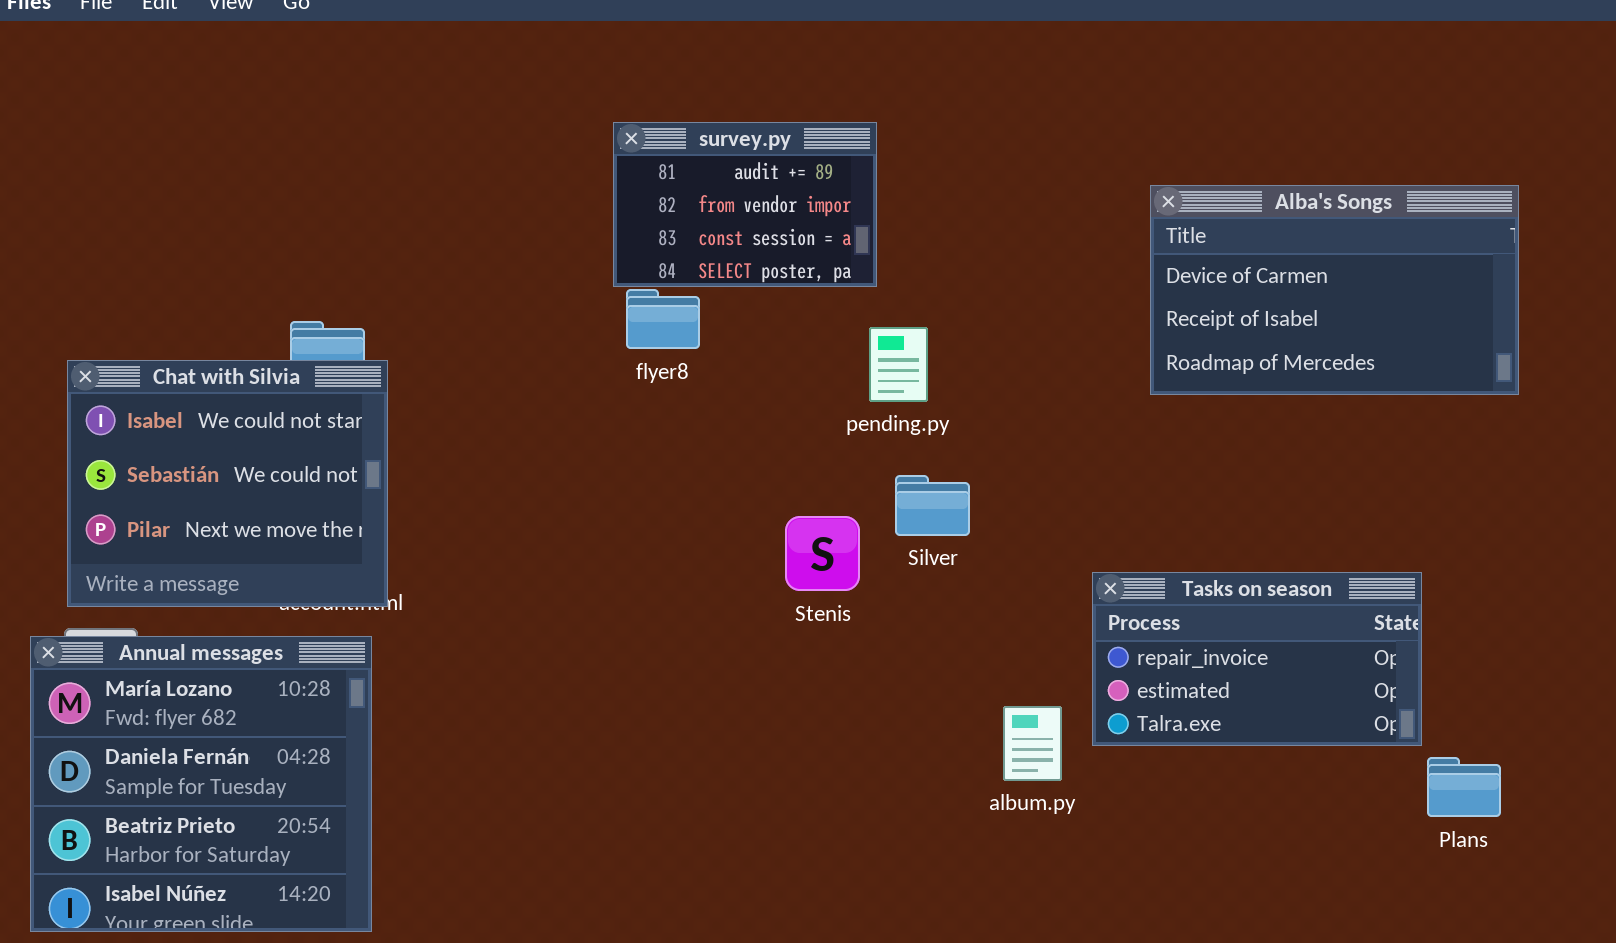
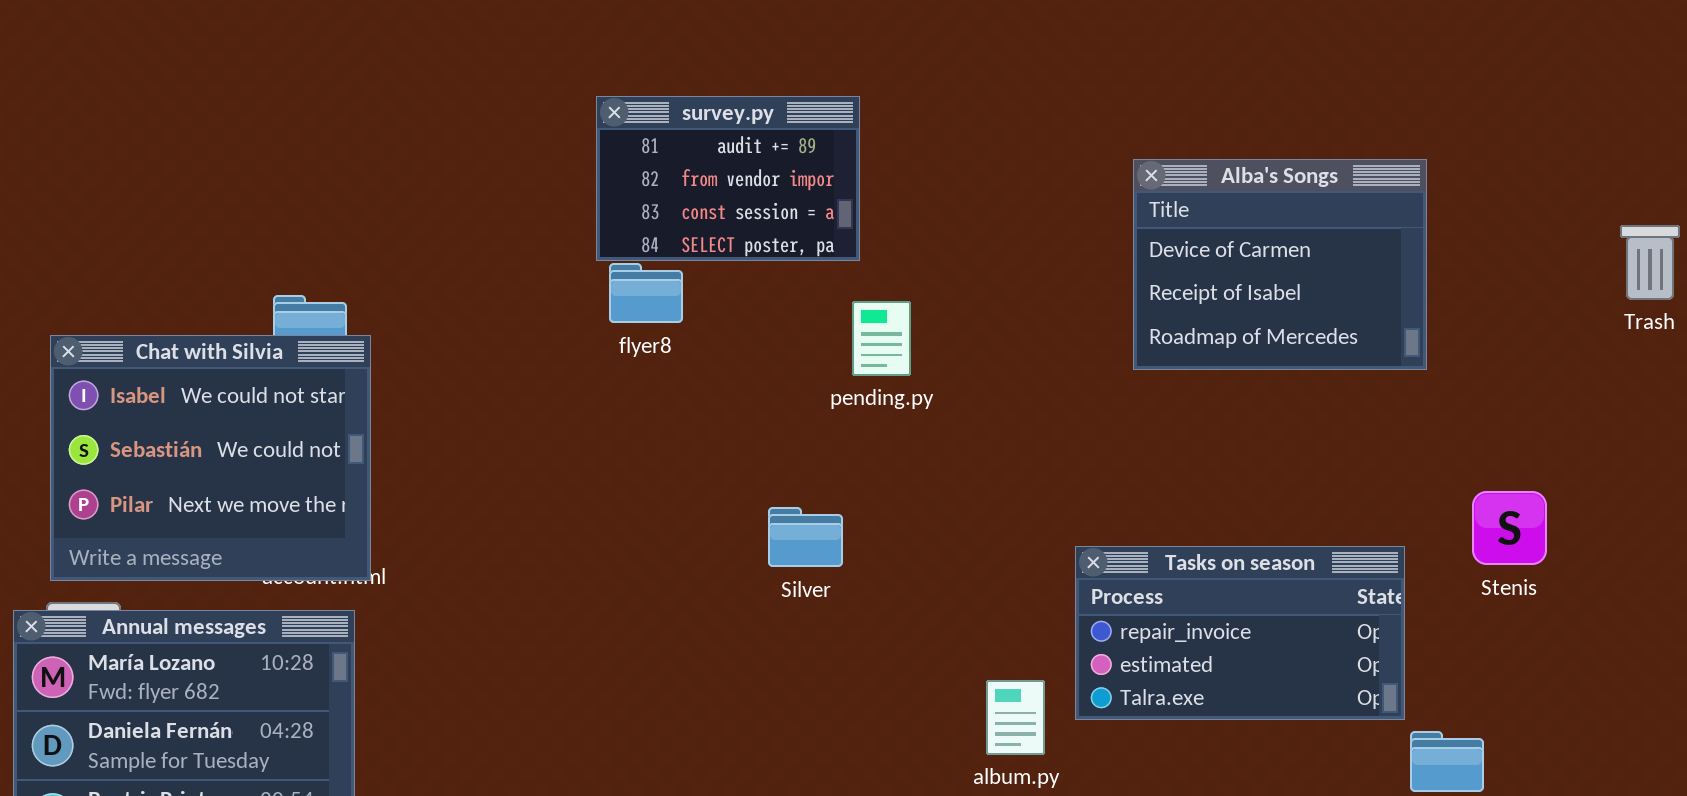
Alba's Songs: [1150,185,1519,395] -> [1133,159,1427,370], resized
Silver: [895,475,970,536] -> [768,507,843,567], moved
Stenis: [785,516,860,591] -> [1472,491,1547,565], moved

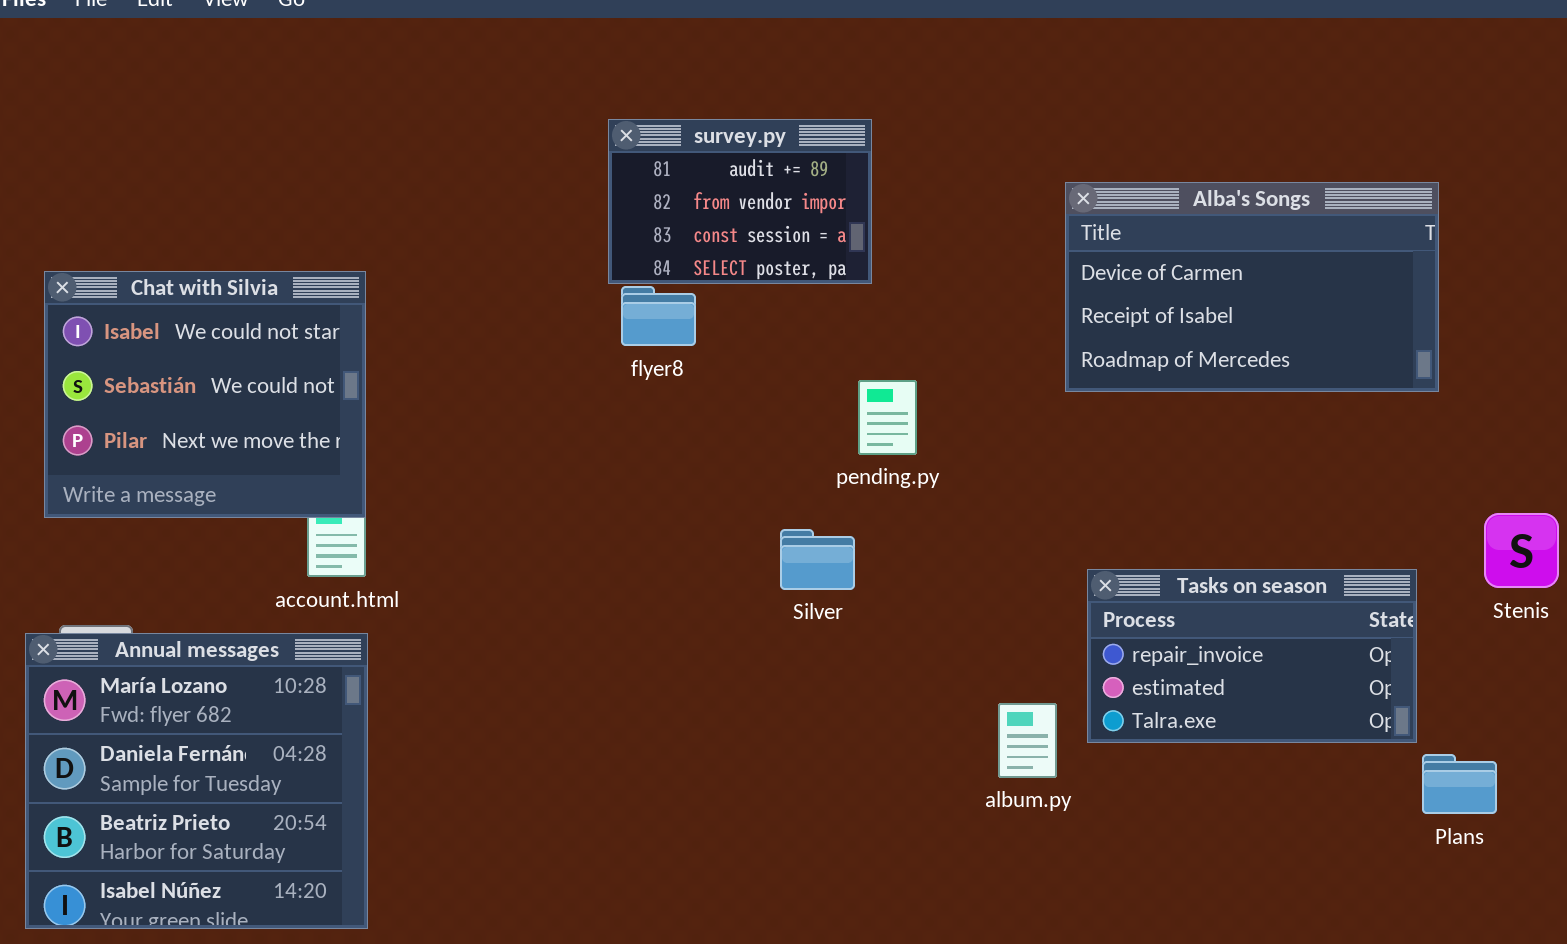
Alba's Songs: [1133,159,1427,370] -> [1065,182,1439,392], resized
pending.py: [852,301,911,376] -> [858,380,917,455], moved
Chat with Silvia: [50,335,371,581] -> [44,271,366,518], moved

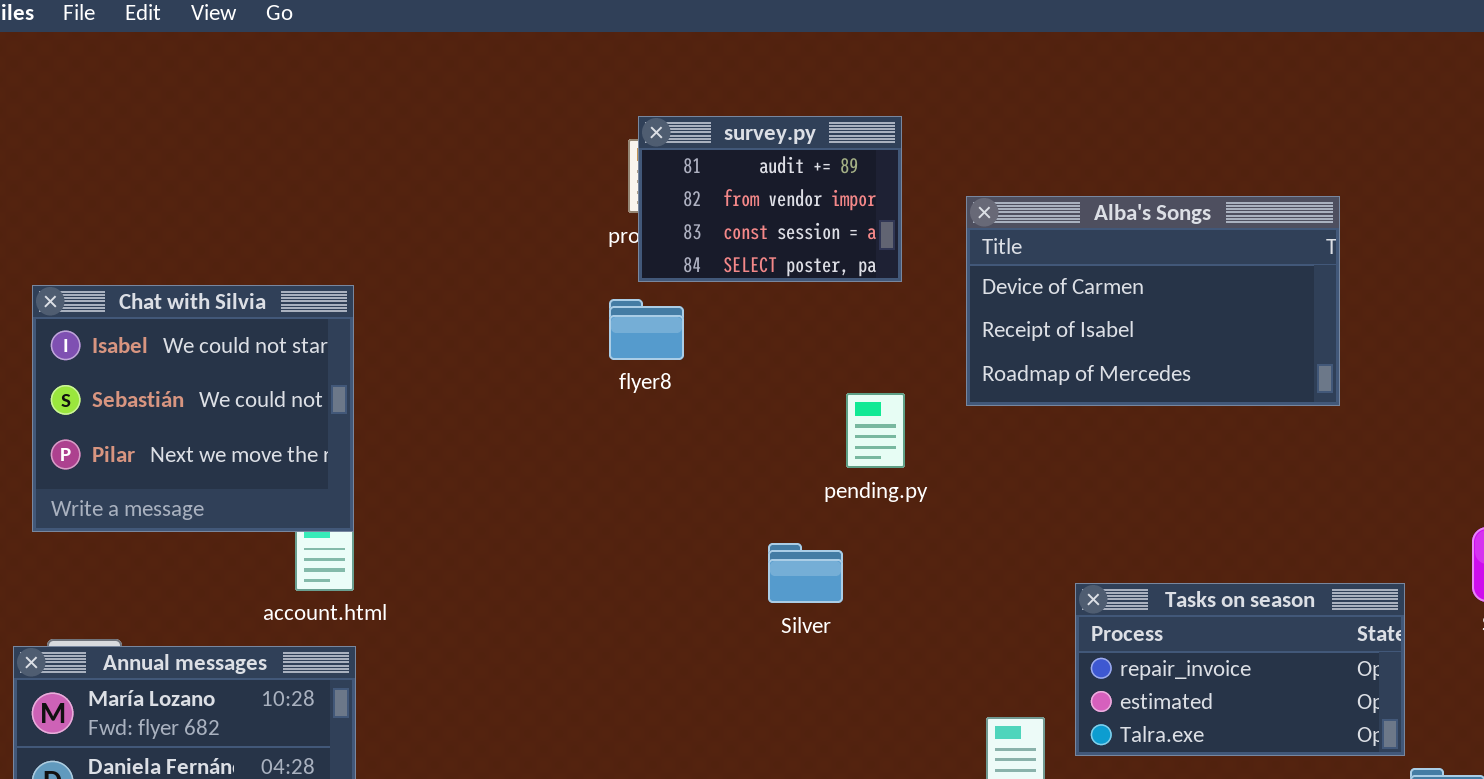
survey.py: [608,119,872,284] -> [638,116,902,282], moved
Alba's Songs: [1065,182,1439,392] -> [966,196,1340,406], moved

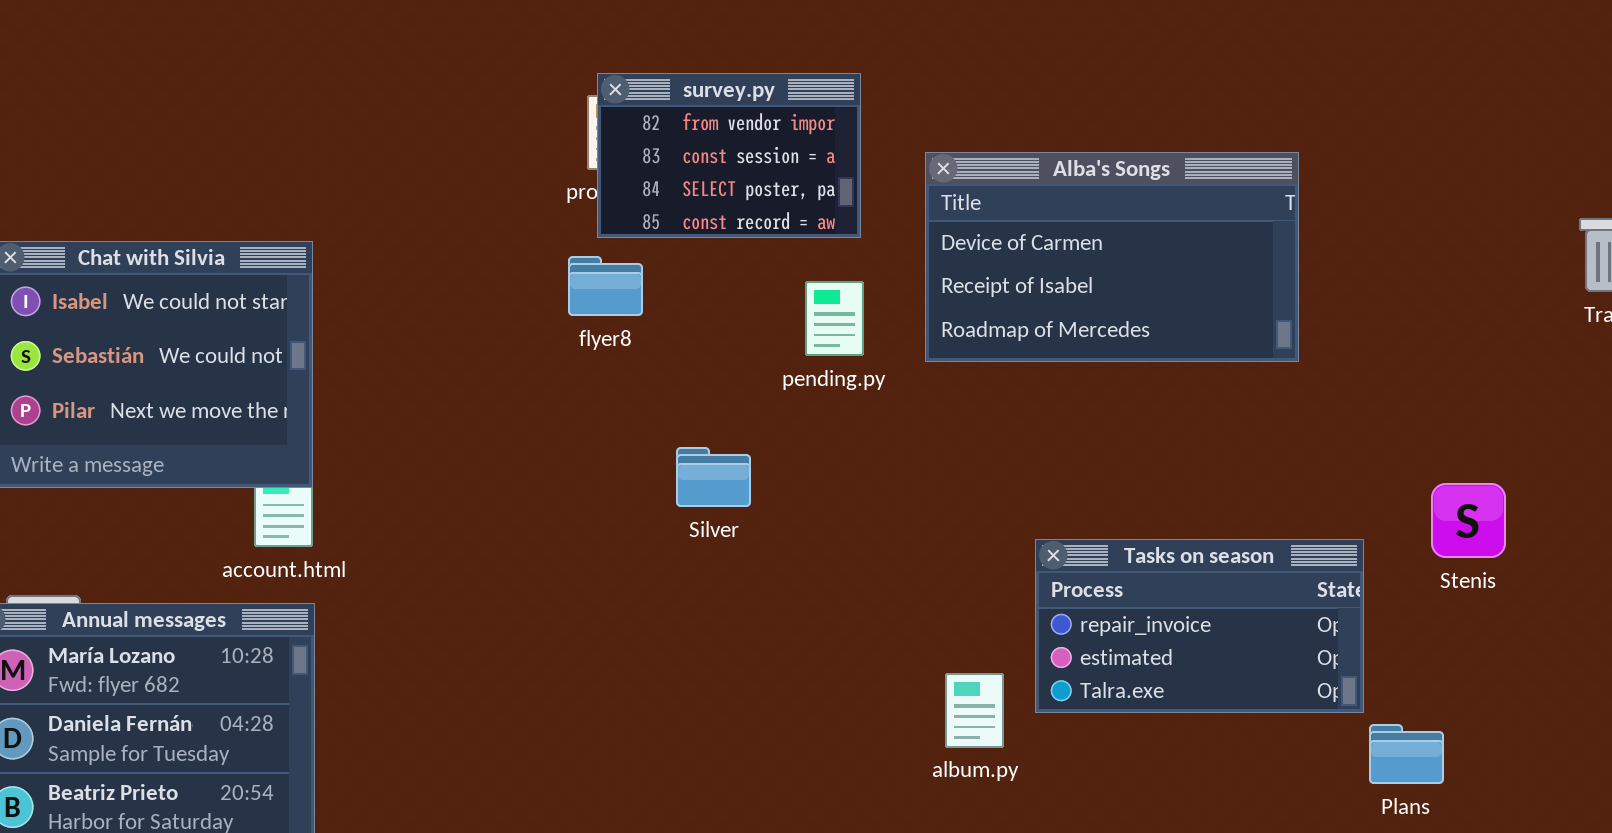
survey.py: [638,116,902,282] -> [597,73,861,238], scrolled down 1 row
pending.py: [846,393,905,468] -> [805,281,864,356], moved
Silver: [768,543,843,603] -> [676,447,751,507], moved

